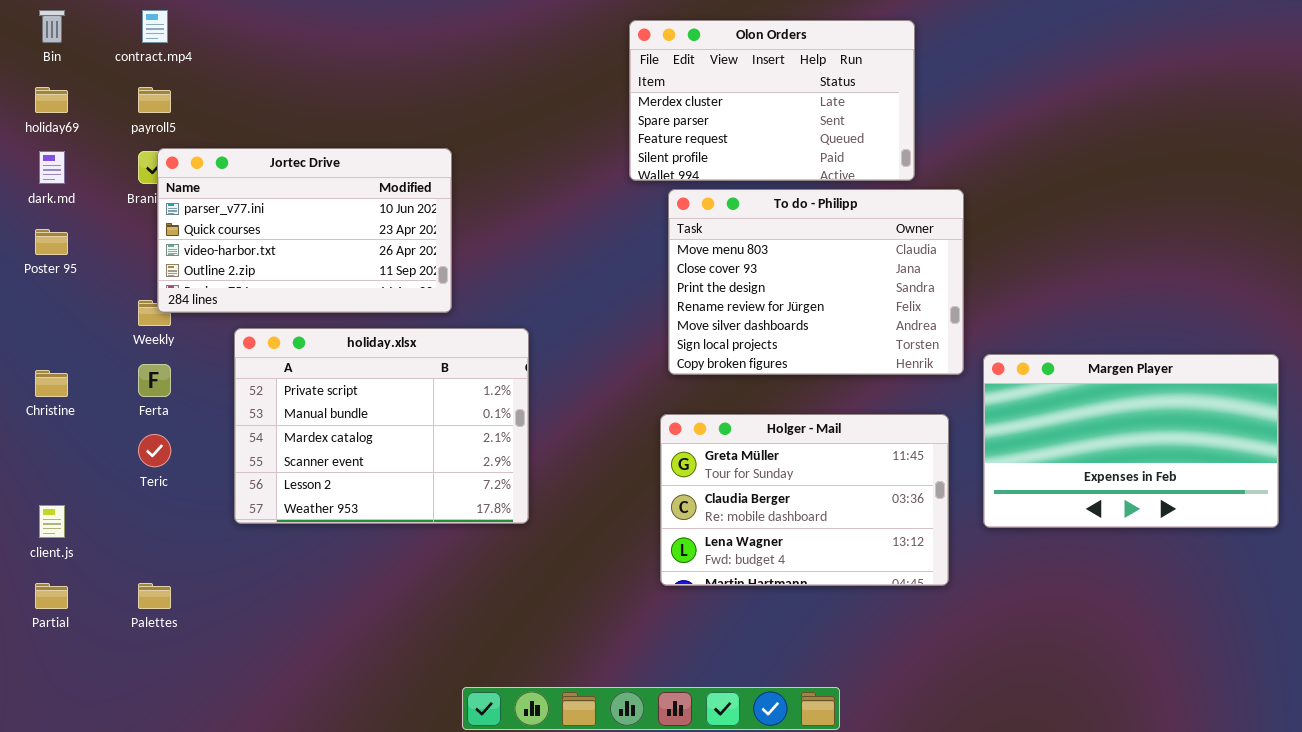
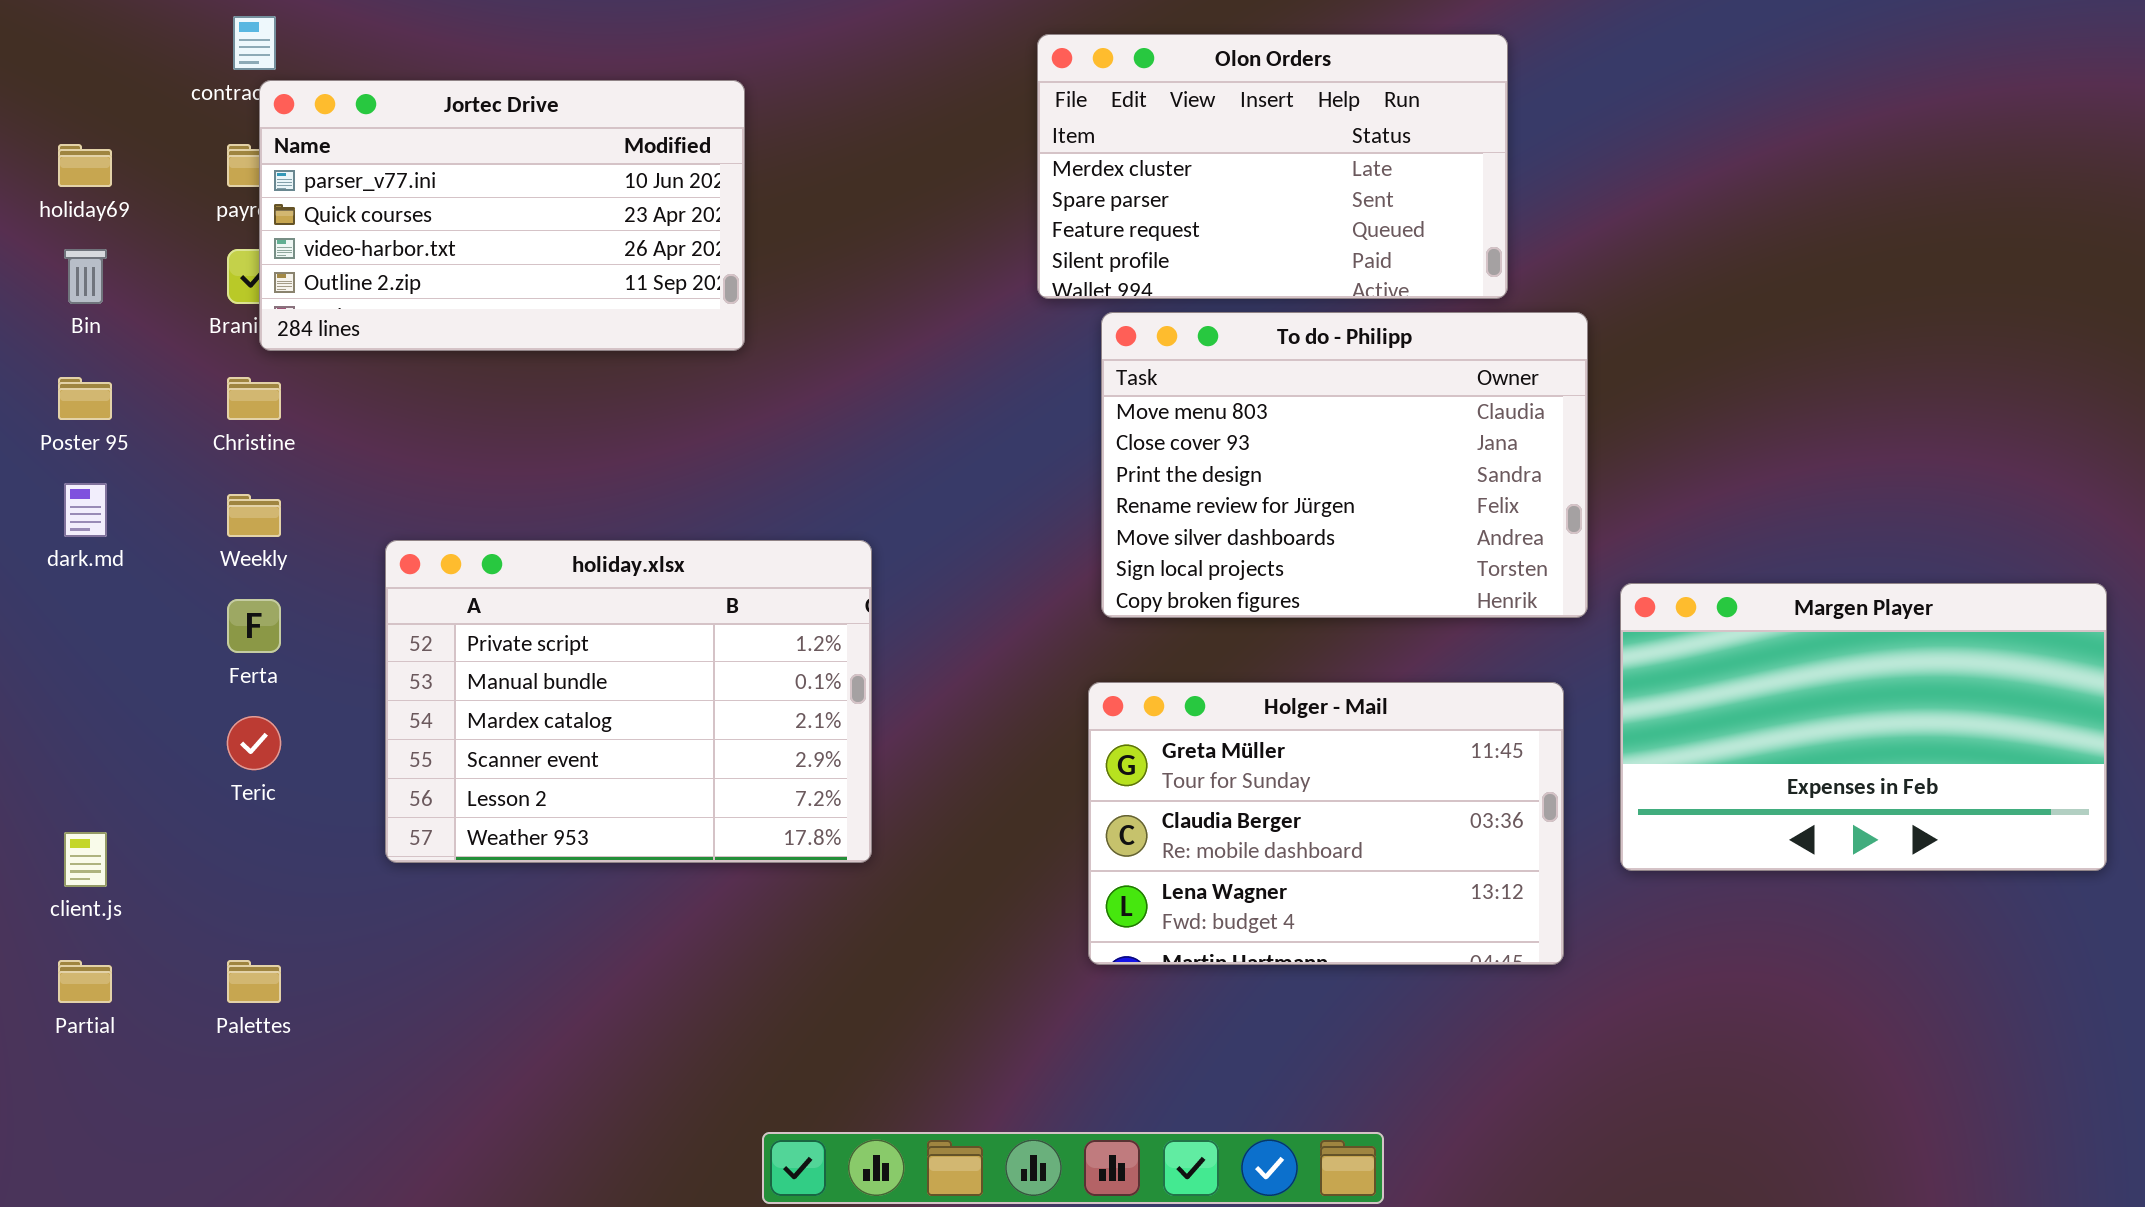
Bin: [39,10,65,43] -> [64,249,107,304], moved
Jortec Drive: [157,148,452,313] -> [259,80,745,351], moved
dark.md: [39,151,65,184] -> [64,483,107,537], moved
Christine: [35,370,68,397] -> [227,377,281,420], moved

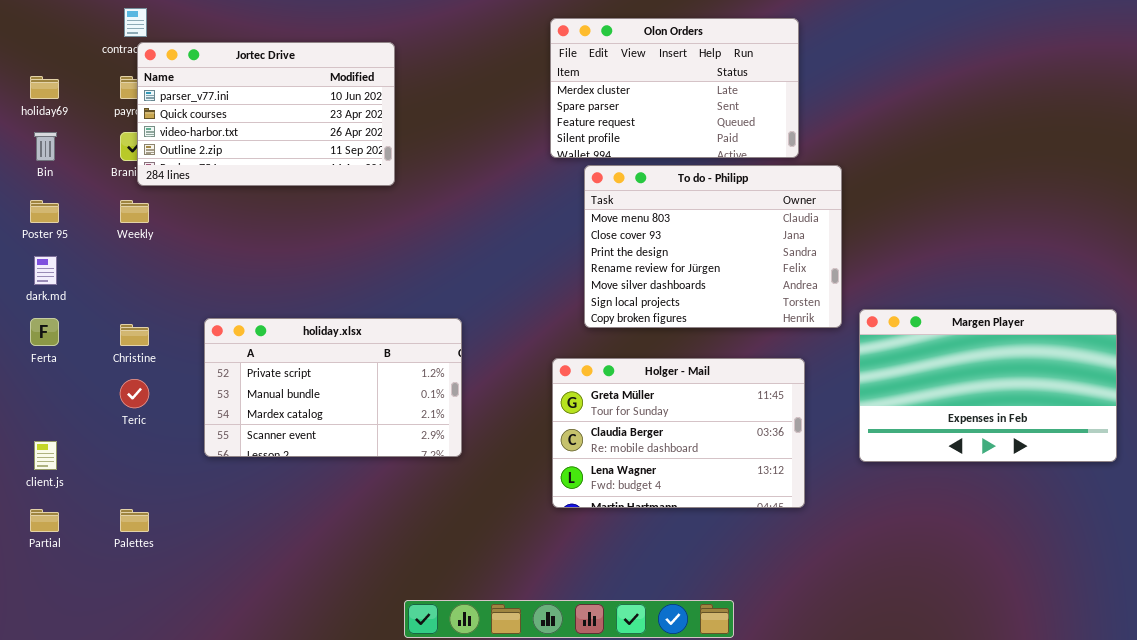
Christine: [227,377,281,420] -> [120,324,149,346], moved
Weekly: [227,494,281,537] -> [120,200,149,223], moved
holiday.xlsx: [385,540,872,863] -> [204,318,462,457], resized
Ferta: [227,599,281,653] -> [30,318,59,346], moved
Holger - Mail: [1088,682,1564,965] -> [552,358,805,508], moved

